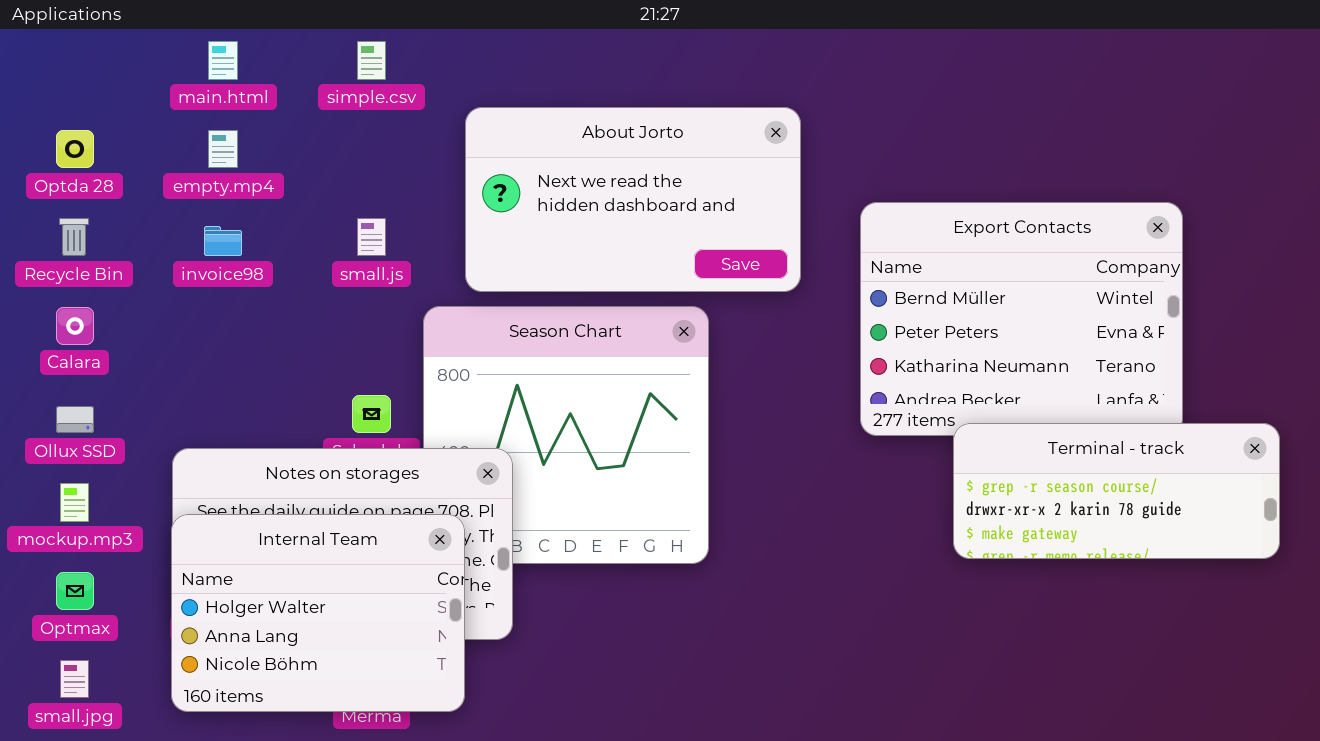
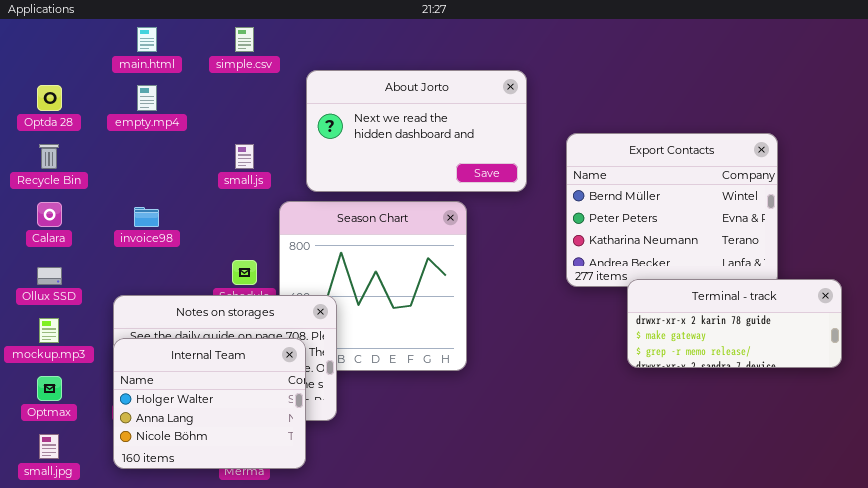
invoice98: [204,226,242,256] -> [134,207,159,227], moved
Terminal - track: [953,423,1280,559] -> [627,279,842,368], scrolled down 1 row

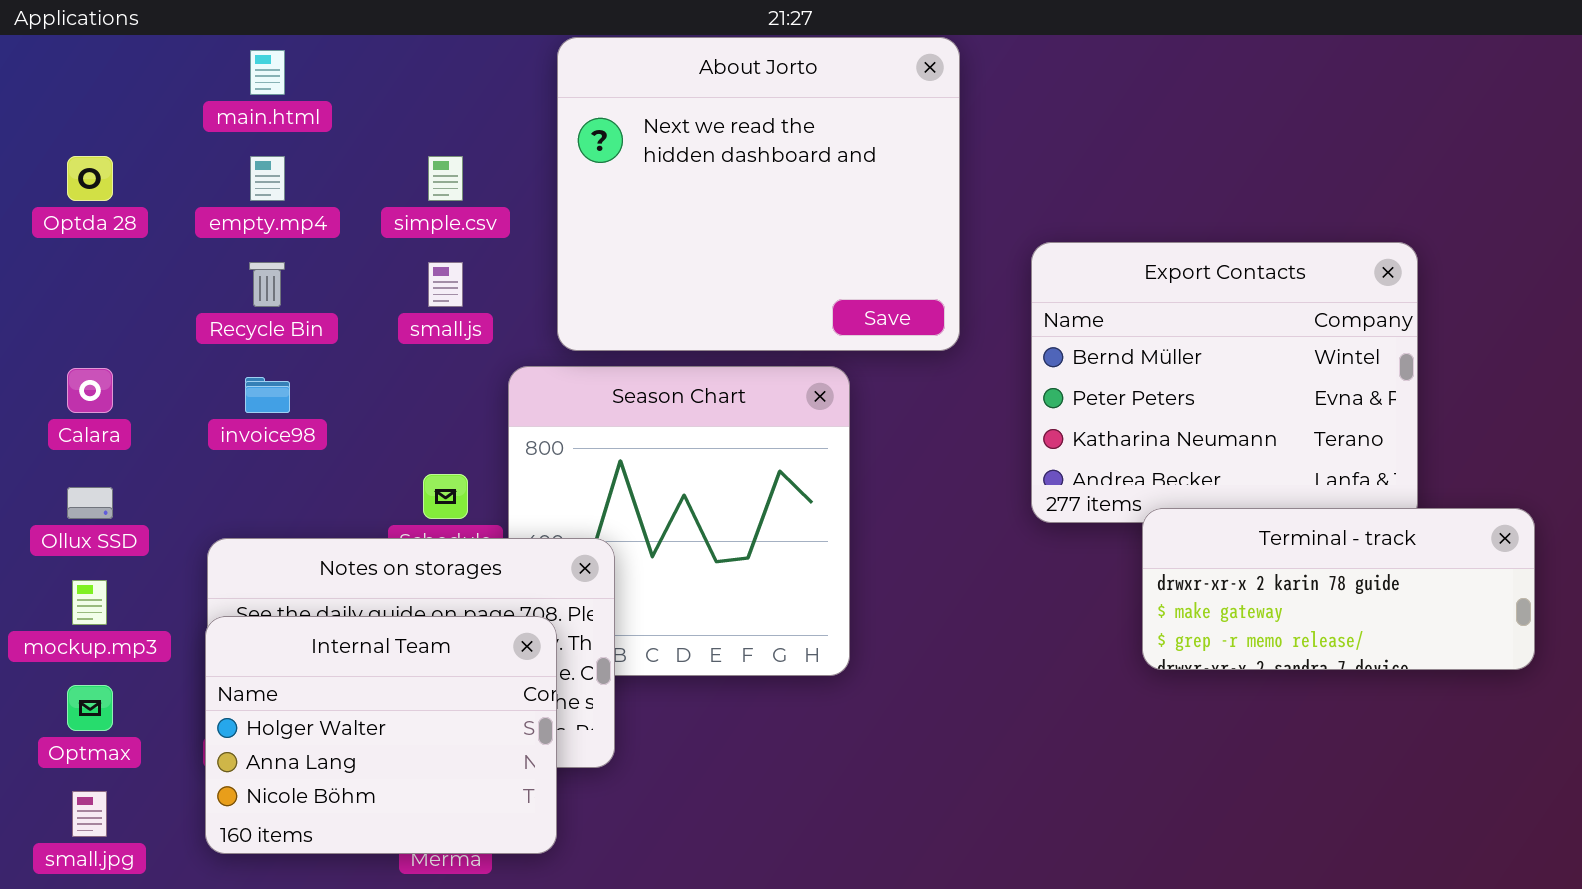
simple.csv: [235,27,254,52] -> [428,156,463,201], moved
About Jorto: [306,70,527,192] -> [557,37,960,351], resized
Recycle Bin: [39,144,59,169] -> [249,262,285,307], moved

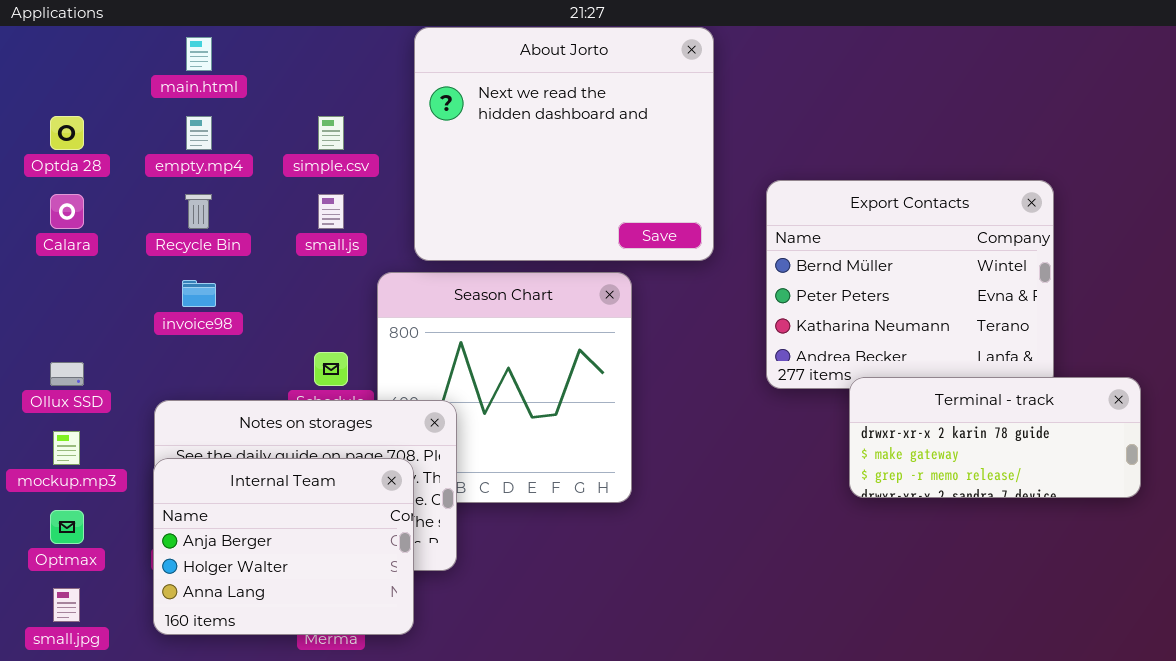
Calara: [67,368,113,413] -> [50,194,84,229], moved
Internal Team: [205,616,557,854] -> [153,458,414,635], scrolled up 1 row

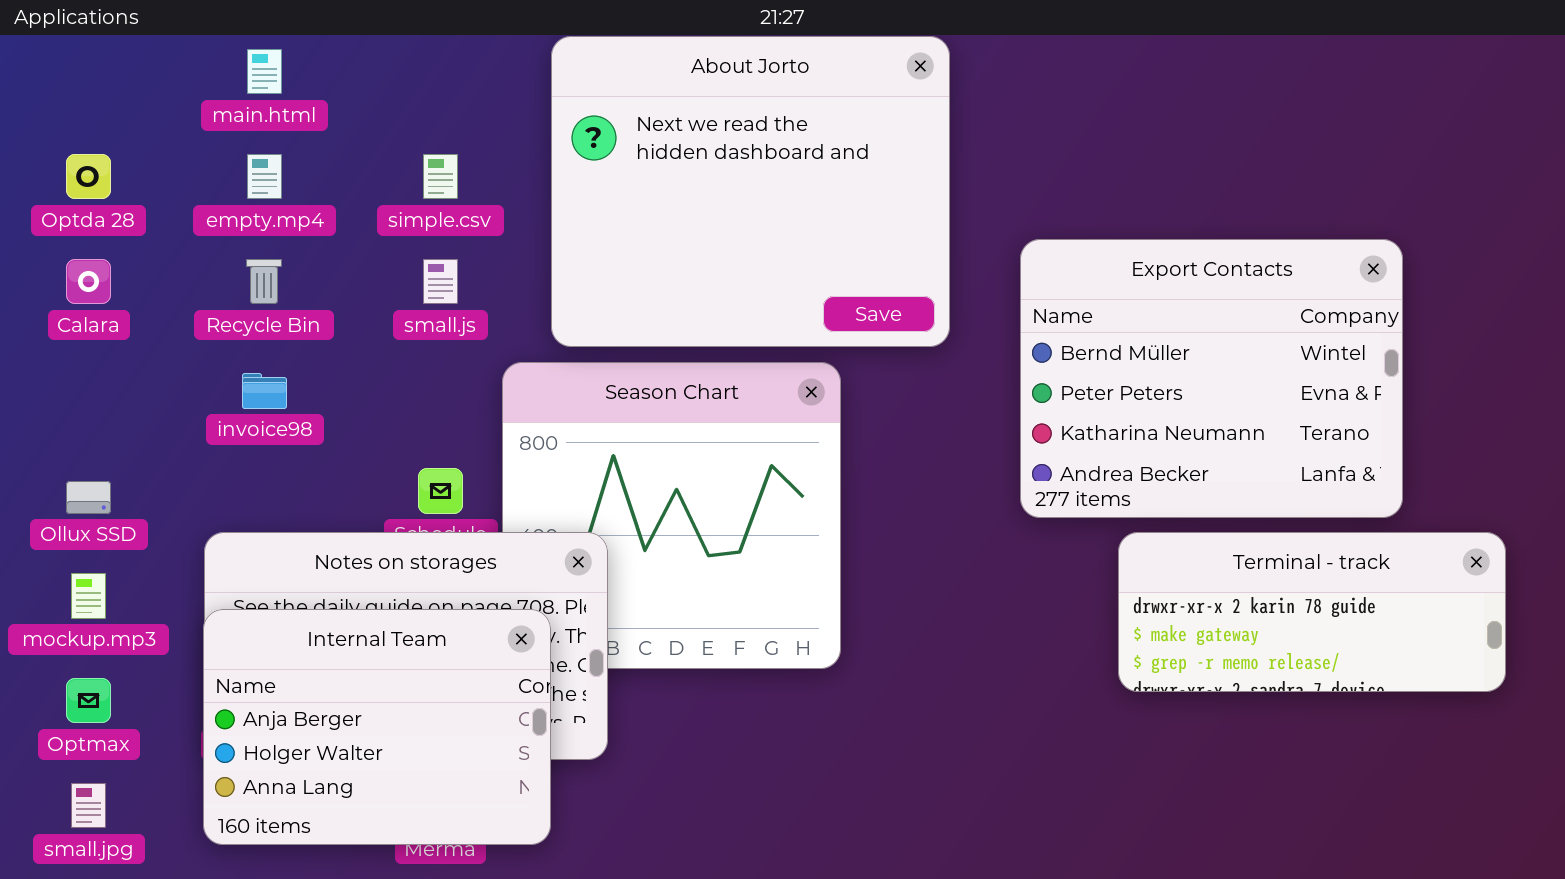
Terminal - track: [849,377,1141,498] -> [1118,532,1506,692], moved

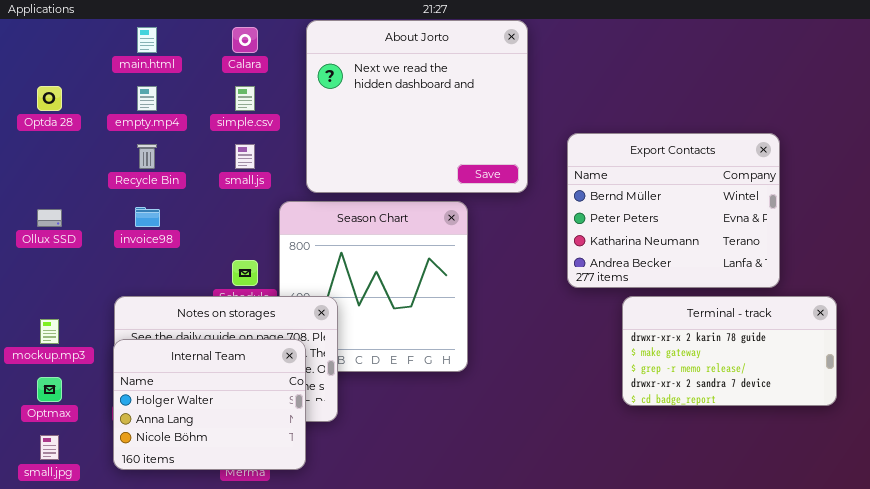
Calara: [66,259,111,304] -> [232,27,258,53], moved
Ollux SSD: [66,481,111,514] -> [37,209,62,227], moved
Terminal - track: [1118,532,1506,692] -> [622,296,837,406], resized
Internal Team: [203,609,551,845] -> [113,339,306,470], scrolled down 1 row

